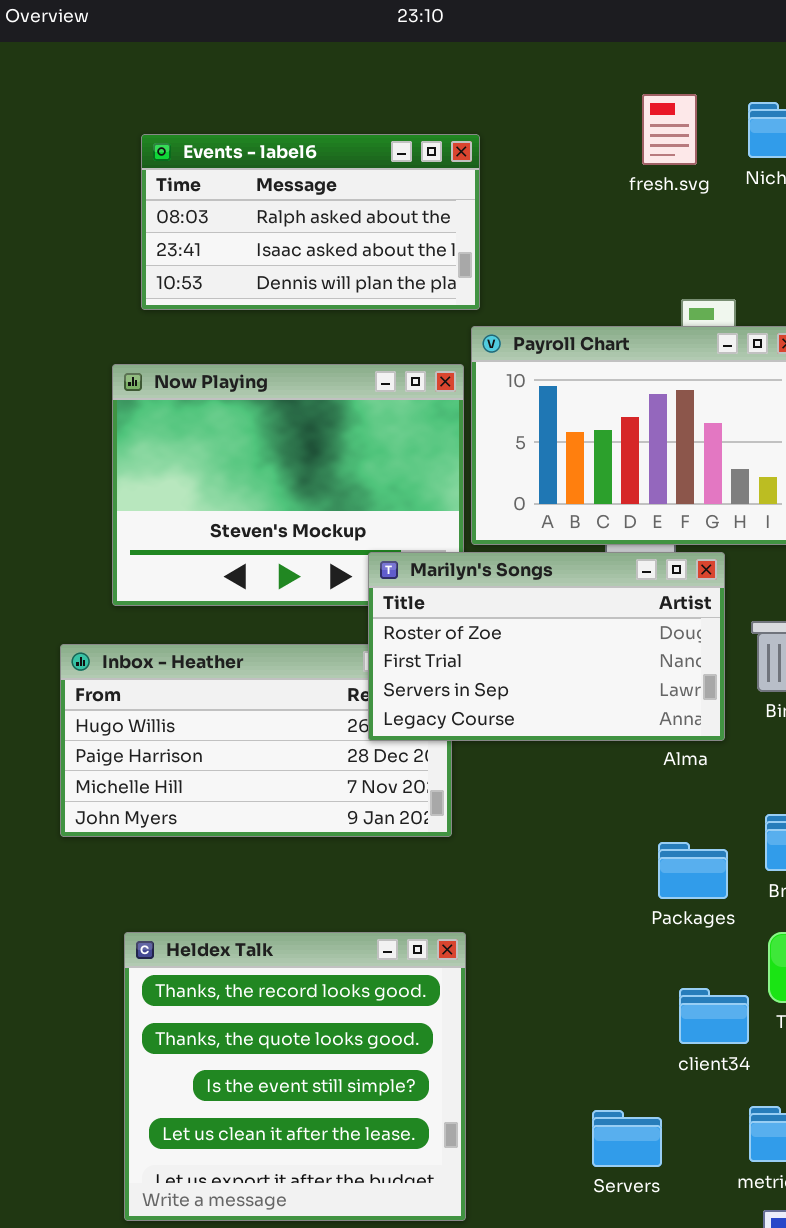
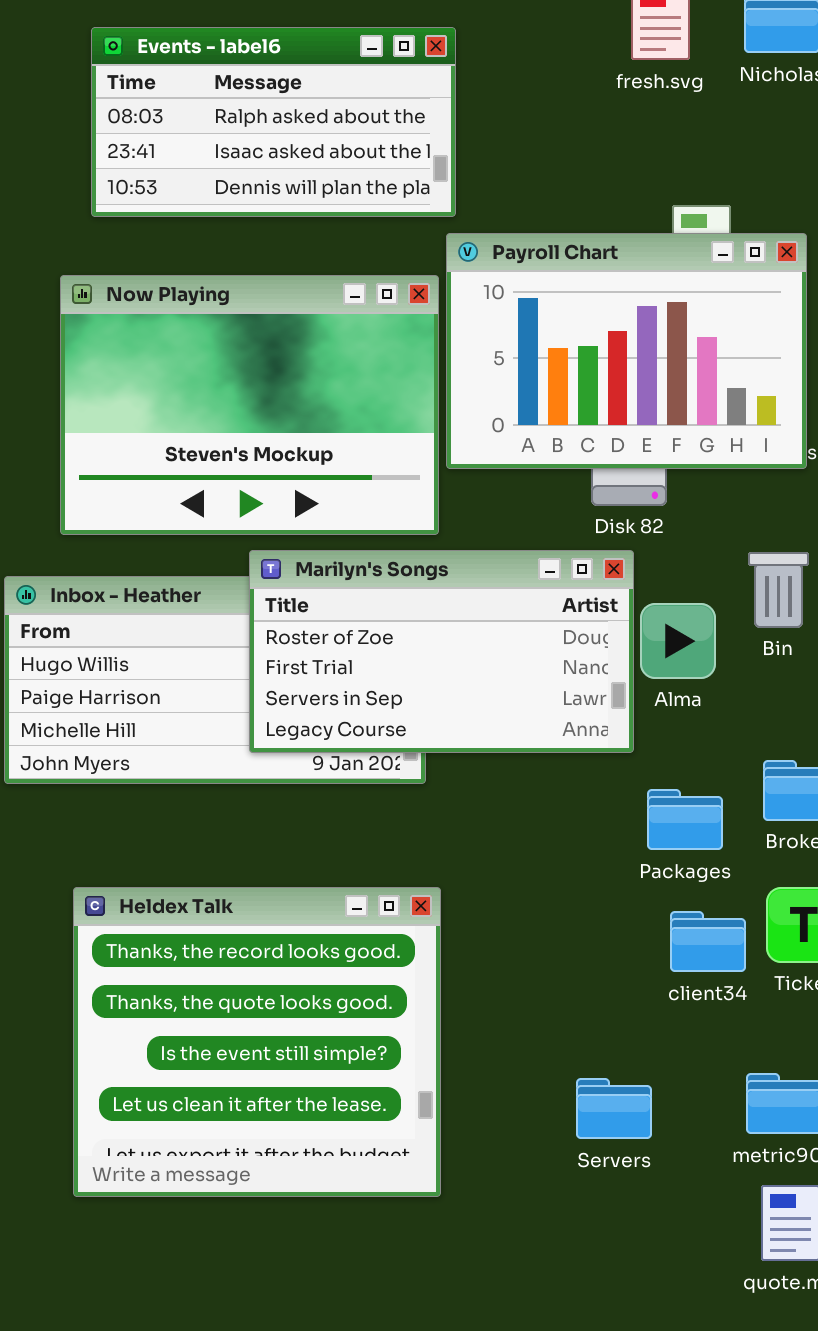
Marilyn's Songs: [368,552,725,741] -> [249,550,634,753], moved
client34: [679,988,749,1044] -> [670,911,746,972], moved

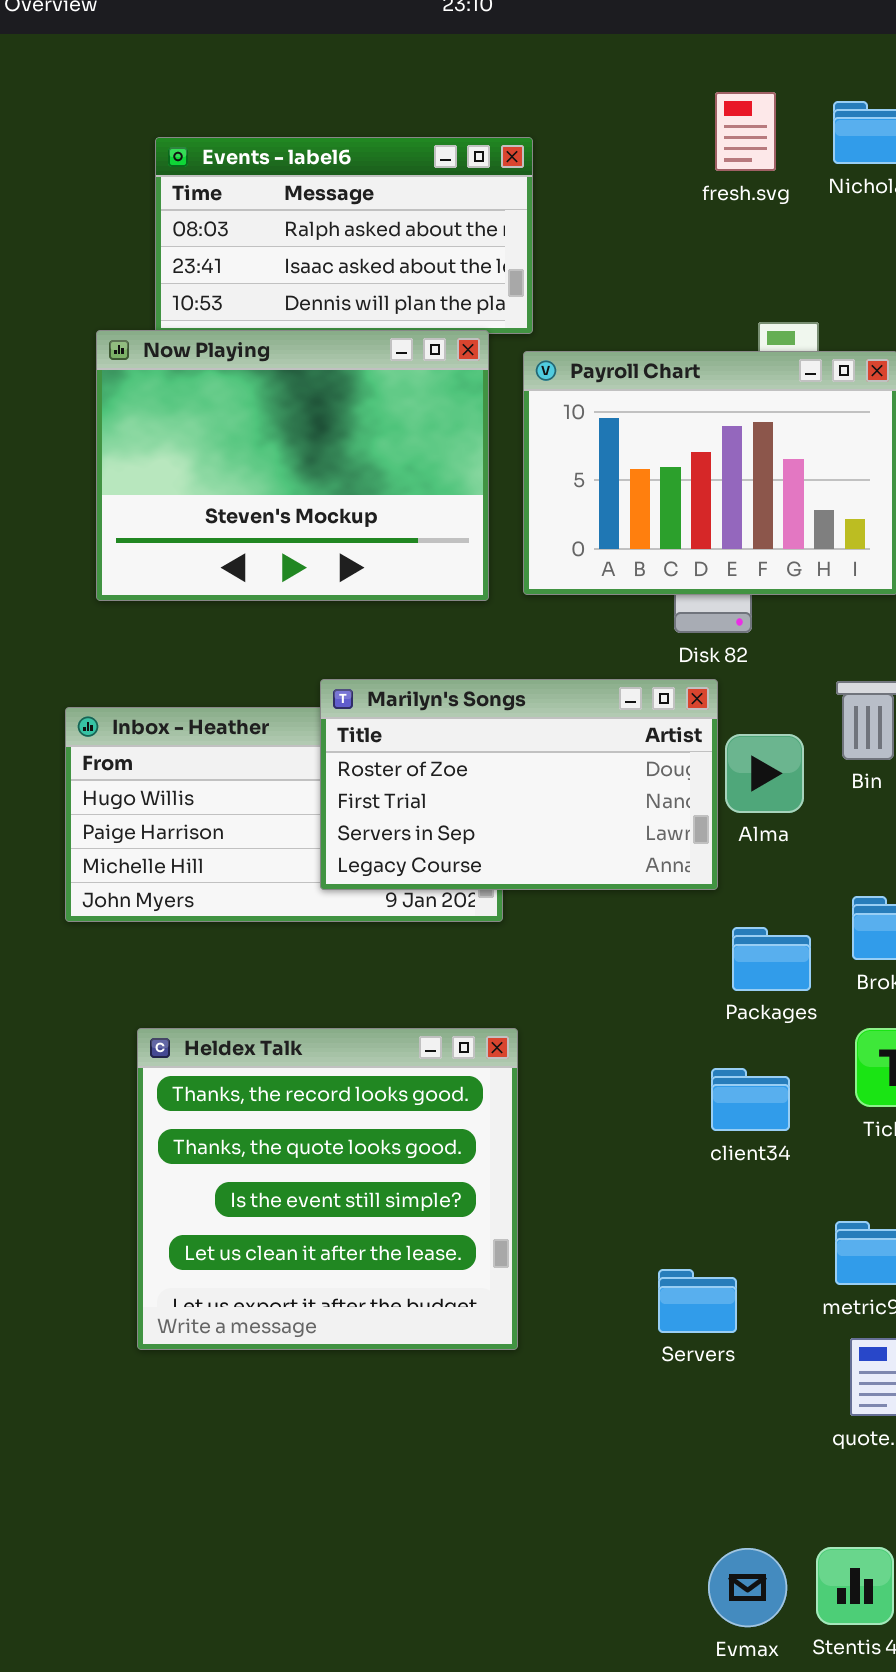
Now Playing: [60,275,439,535] -> [96,330,489,601], moved
client34: [670,911,746,972] -> [711,1068,790,1131], moved
Servers: [576,1078,652,1139] -> [658,1269,737,1333], moved

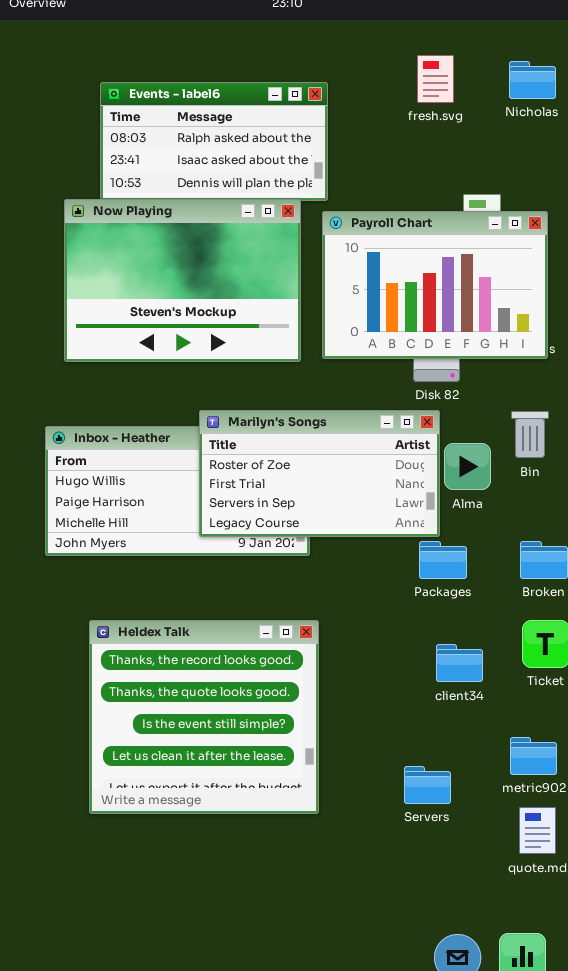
fresh.svg: [715,92,776,171] -> [417,55,454,103], moved
Packages: [732,927,811,991] -> [419,541,467,579], moved

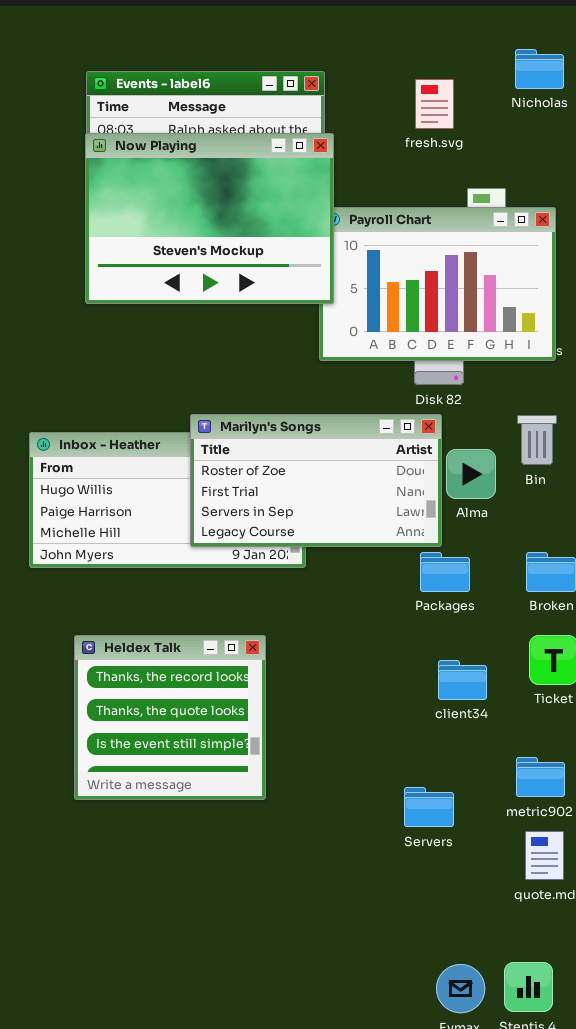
fresh.svg: [417,55,454,103] -> [415,79,454,129], moved
Now Playing: [64,199,301,362] -> [85,133,334,304], moved
Heldex Talk: [89,620,319,814] -> [74,635,266,800], resized

